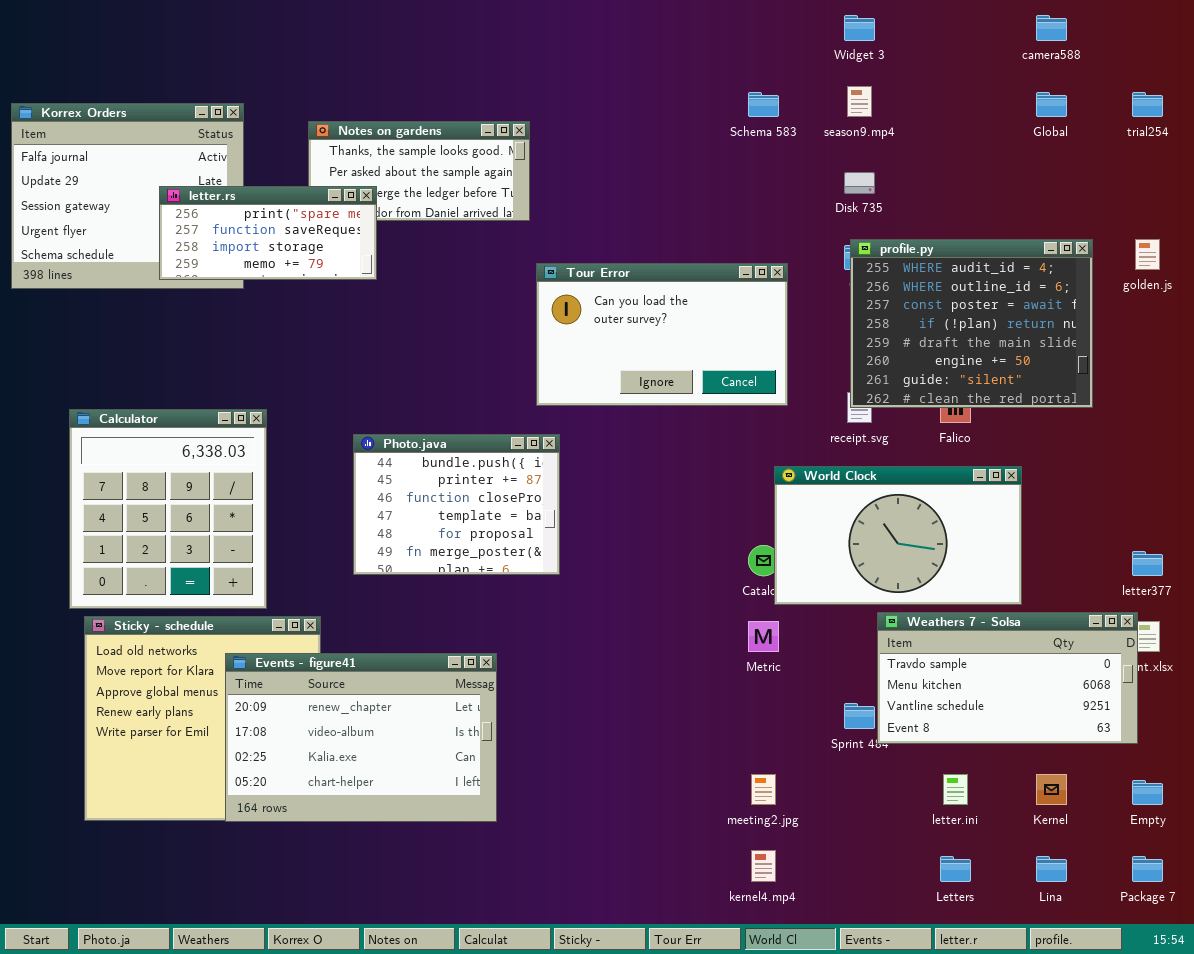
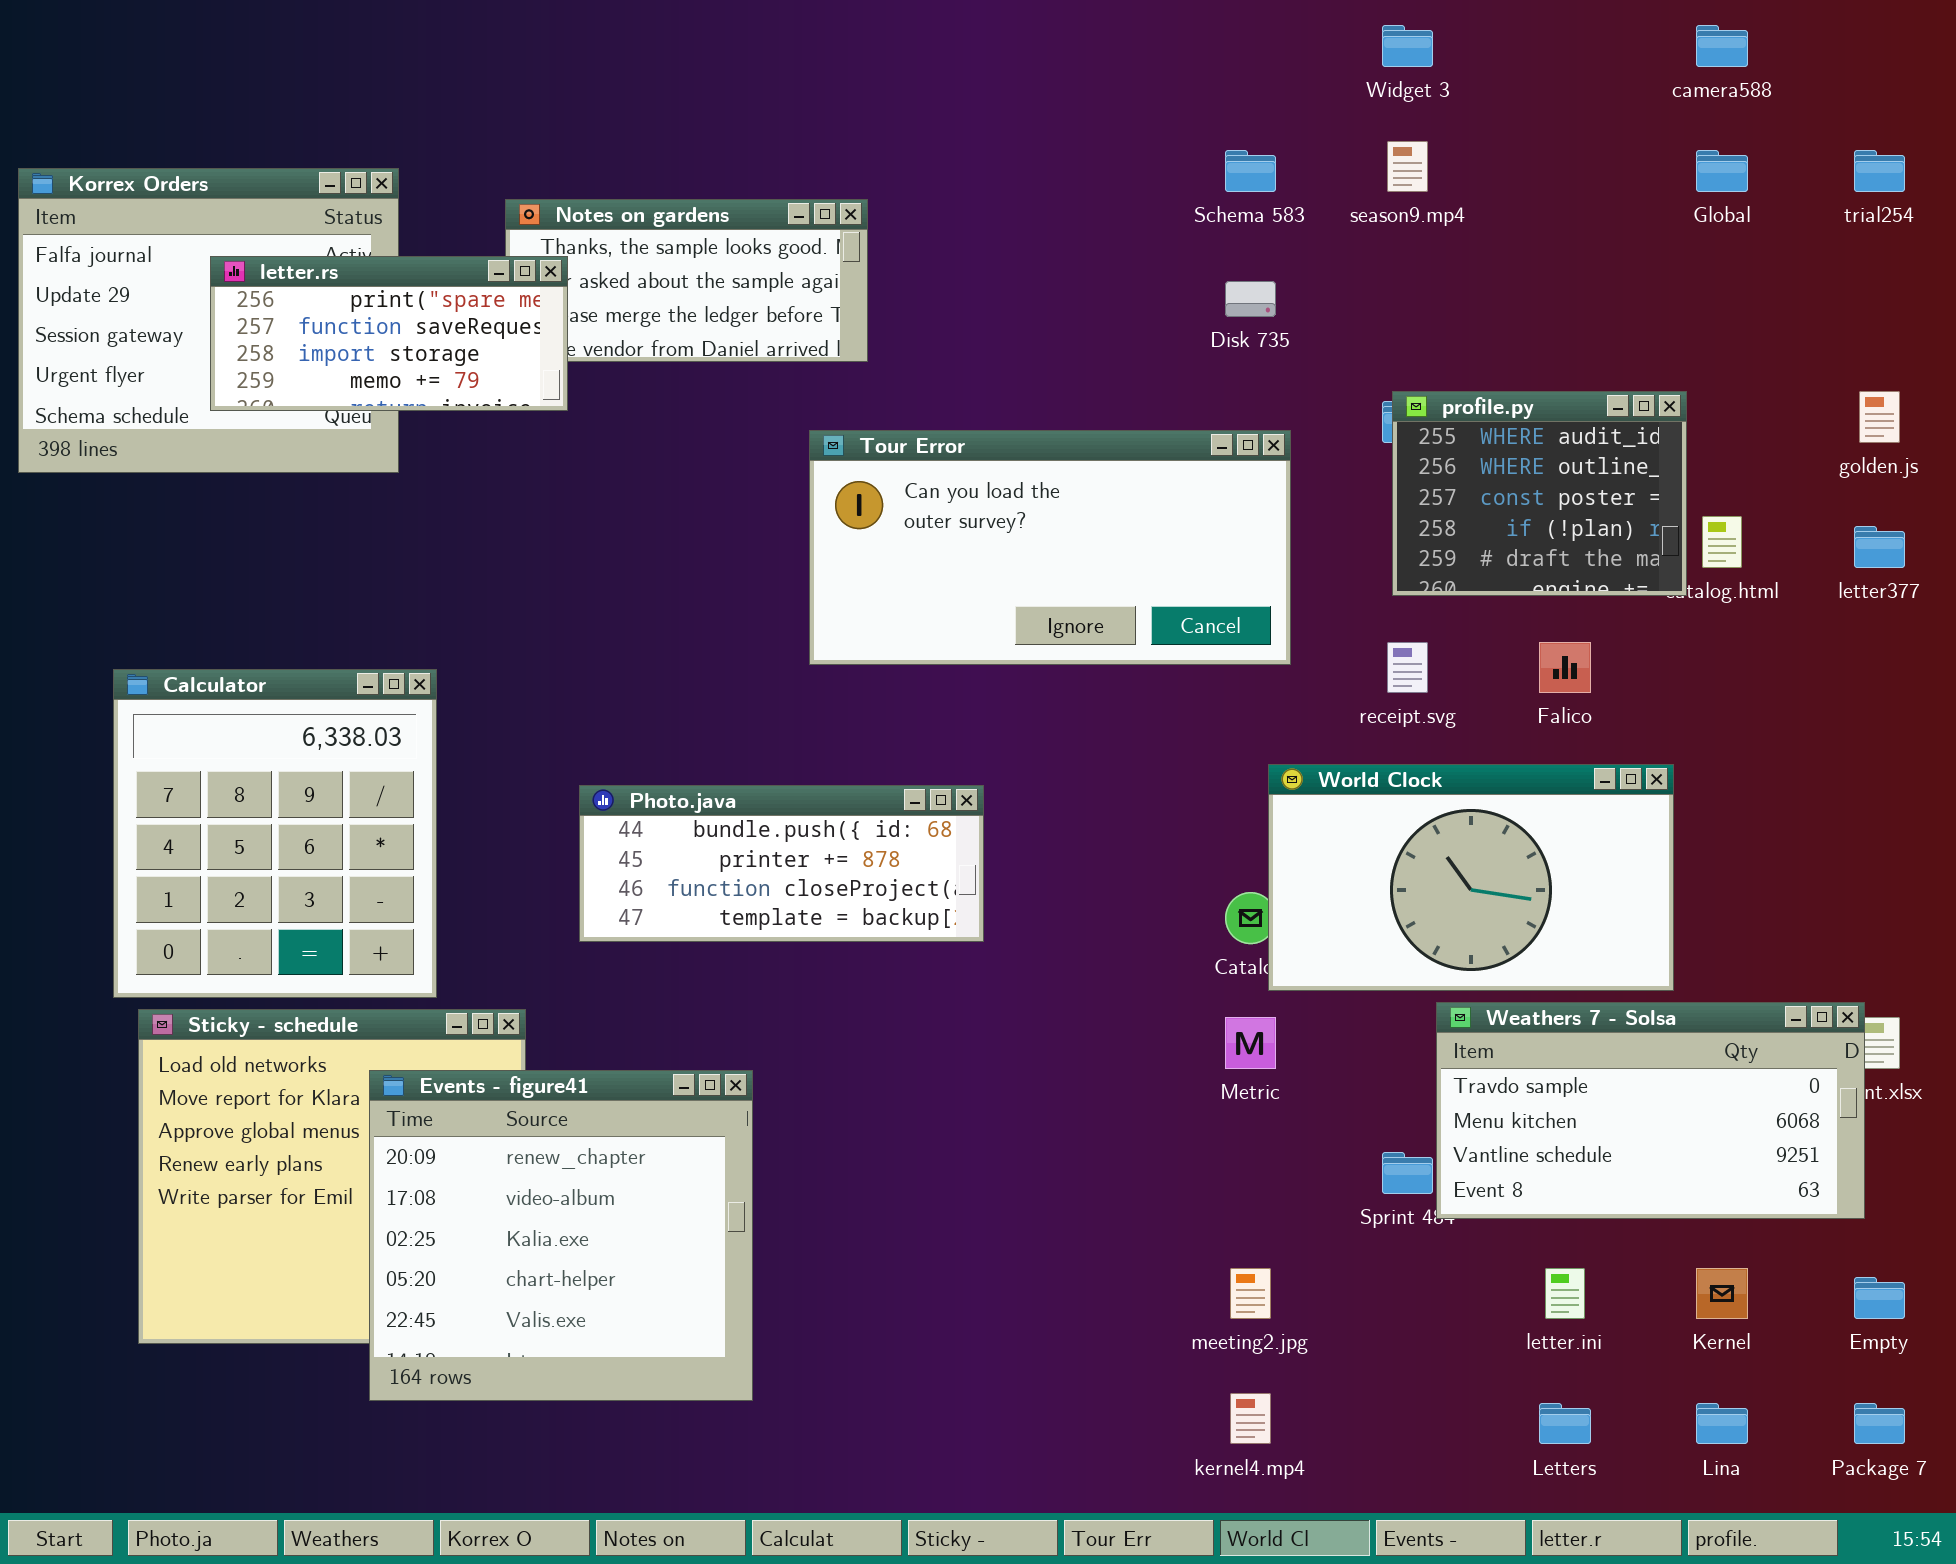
Disk 735: [844,172,875,194] -> [1225,281,1276,317], moved
letter.rs: [159,186,377,280] -> [210,256,568,411], moved
profile.py: [850,239,1093,408] -> [1392,391,1687,596], resized
Tour Error: [536,263,788,406] -> [809,430,1291,665], resized
Photo.java: [353,434,560,575] -> [579,785,984,942], resized
letter377: [1132,551,1163,576] -> [1854,526,1905,568], moved
Events - figure41: [225,653,497,822] -> [369,1070,753,1401], resized

